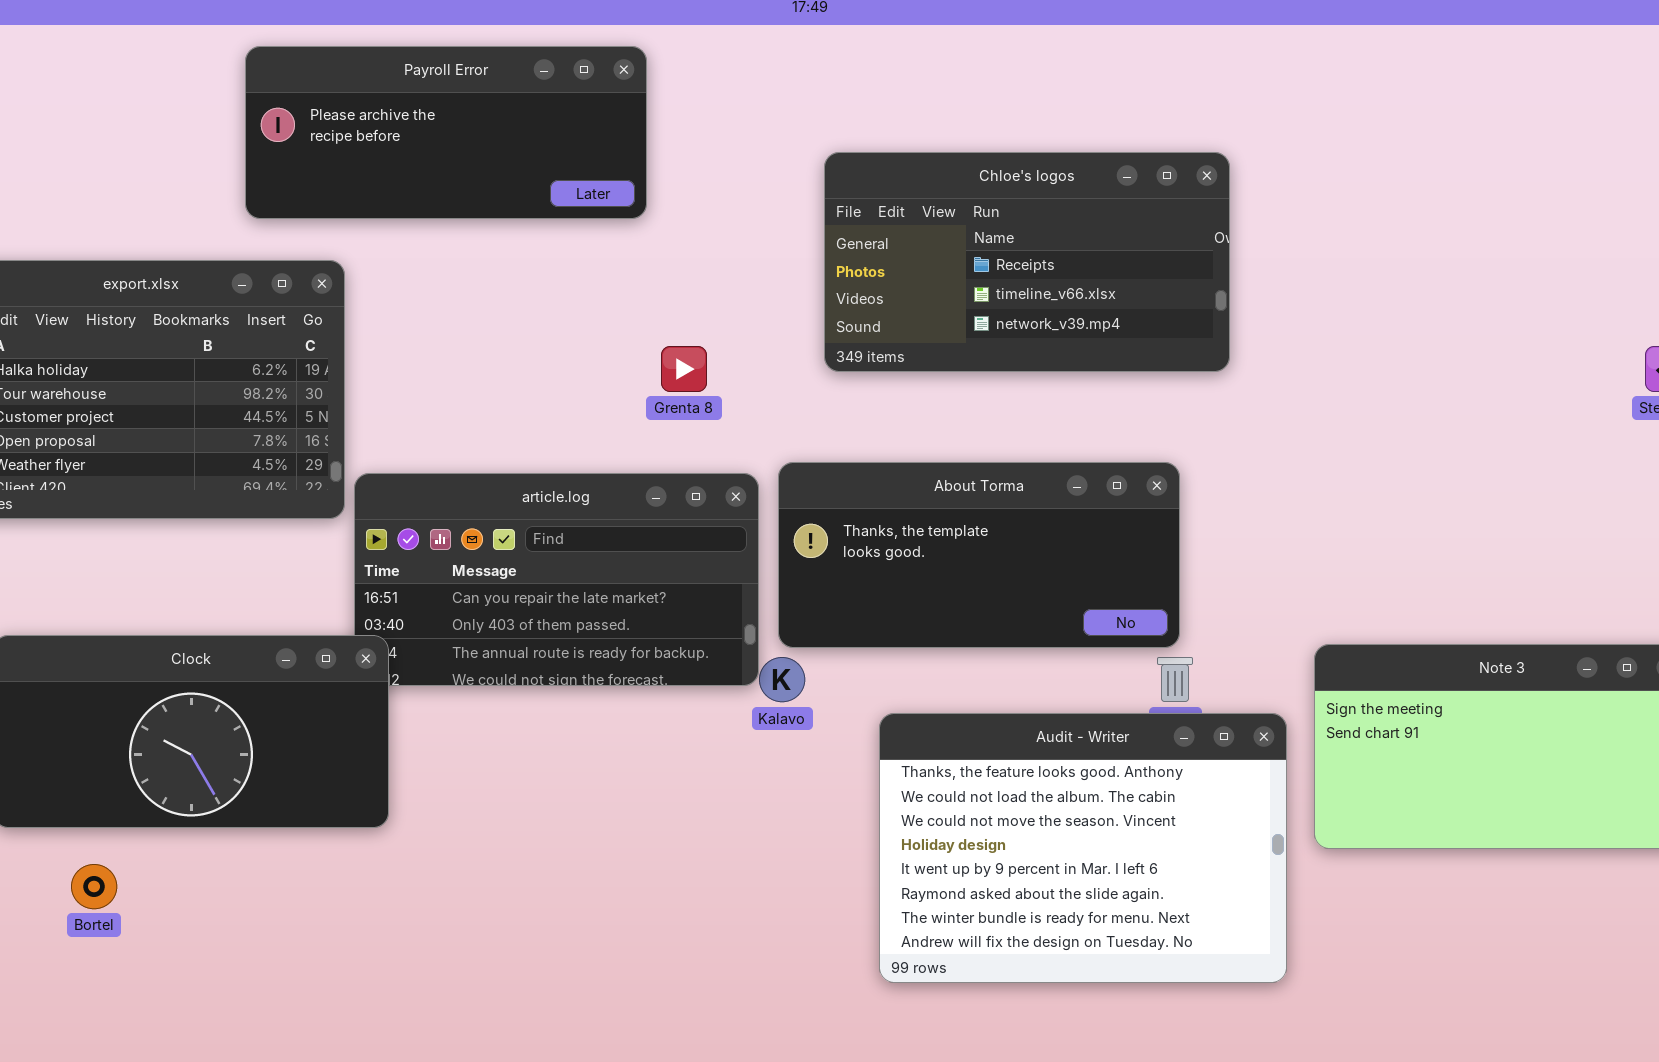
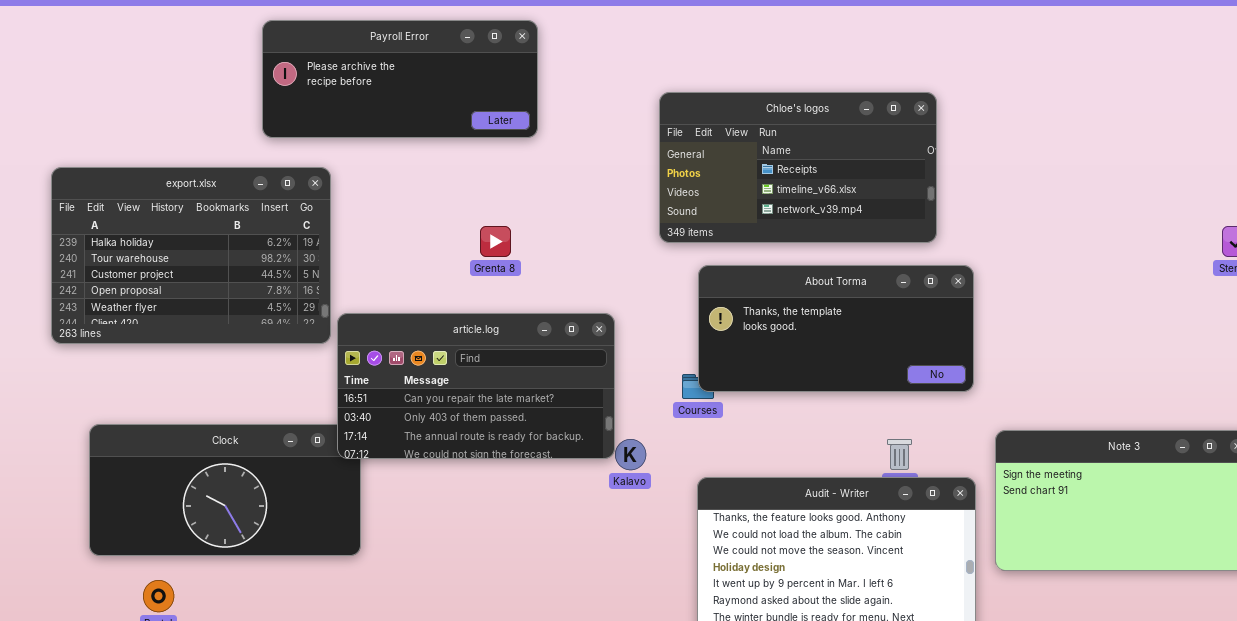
Grenta 8: [661,346,707,392] -> [480,226,511,257], moved
About Torma: [778,462,1180,648] -> [698,265,974,392], moved
article.log: [354,473,759,686] -> [337,313,615,459], raised

